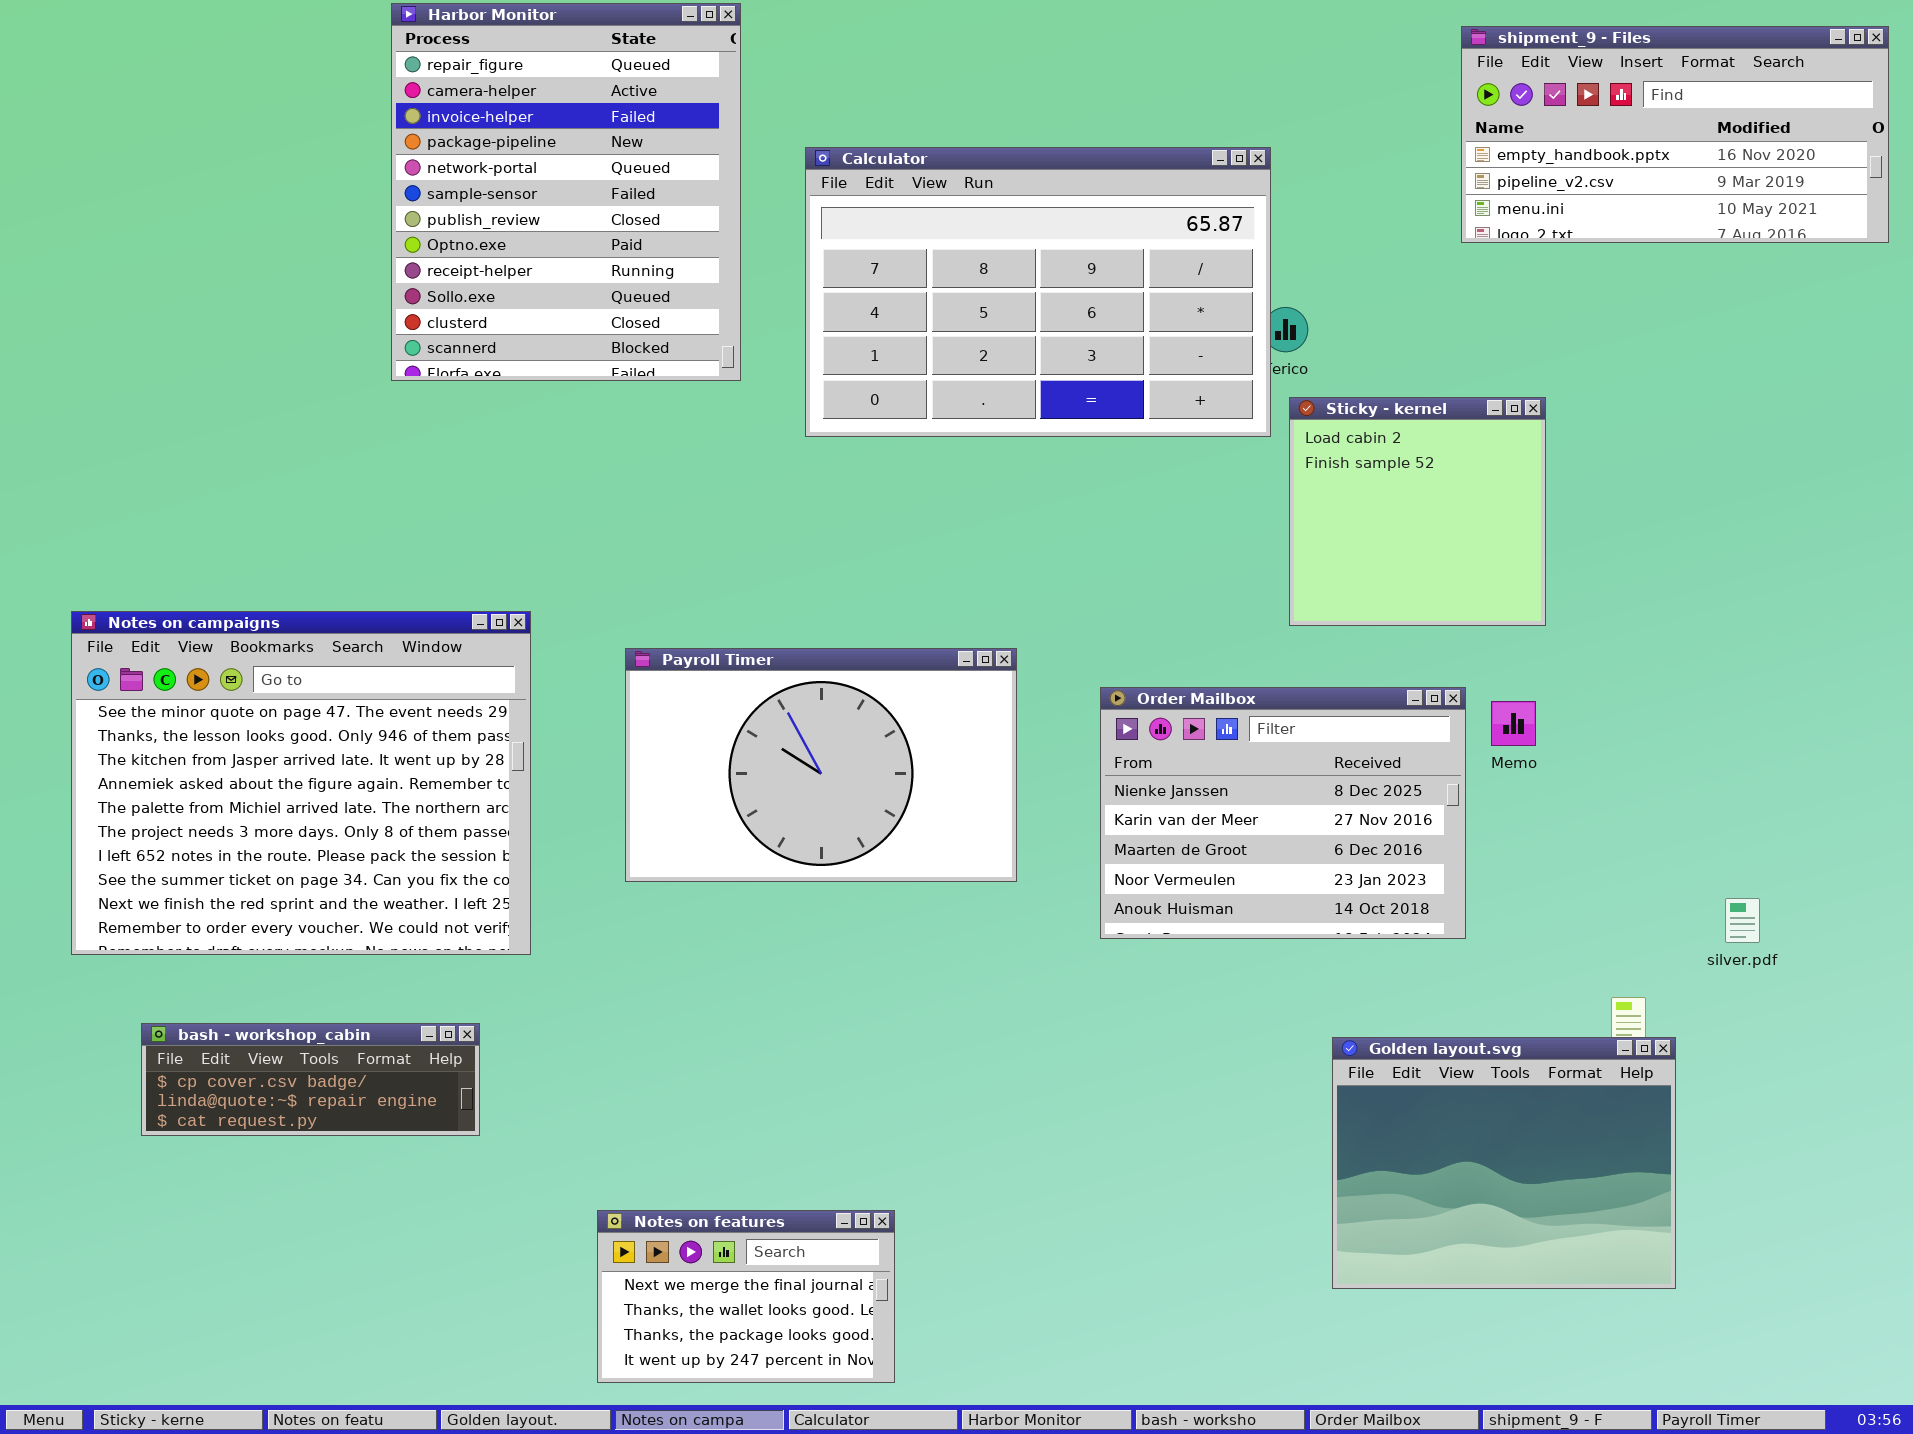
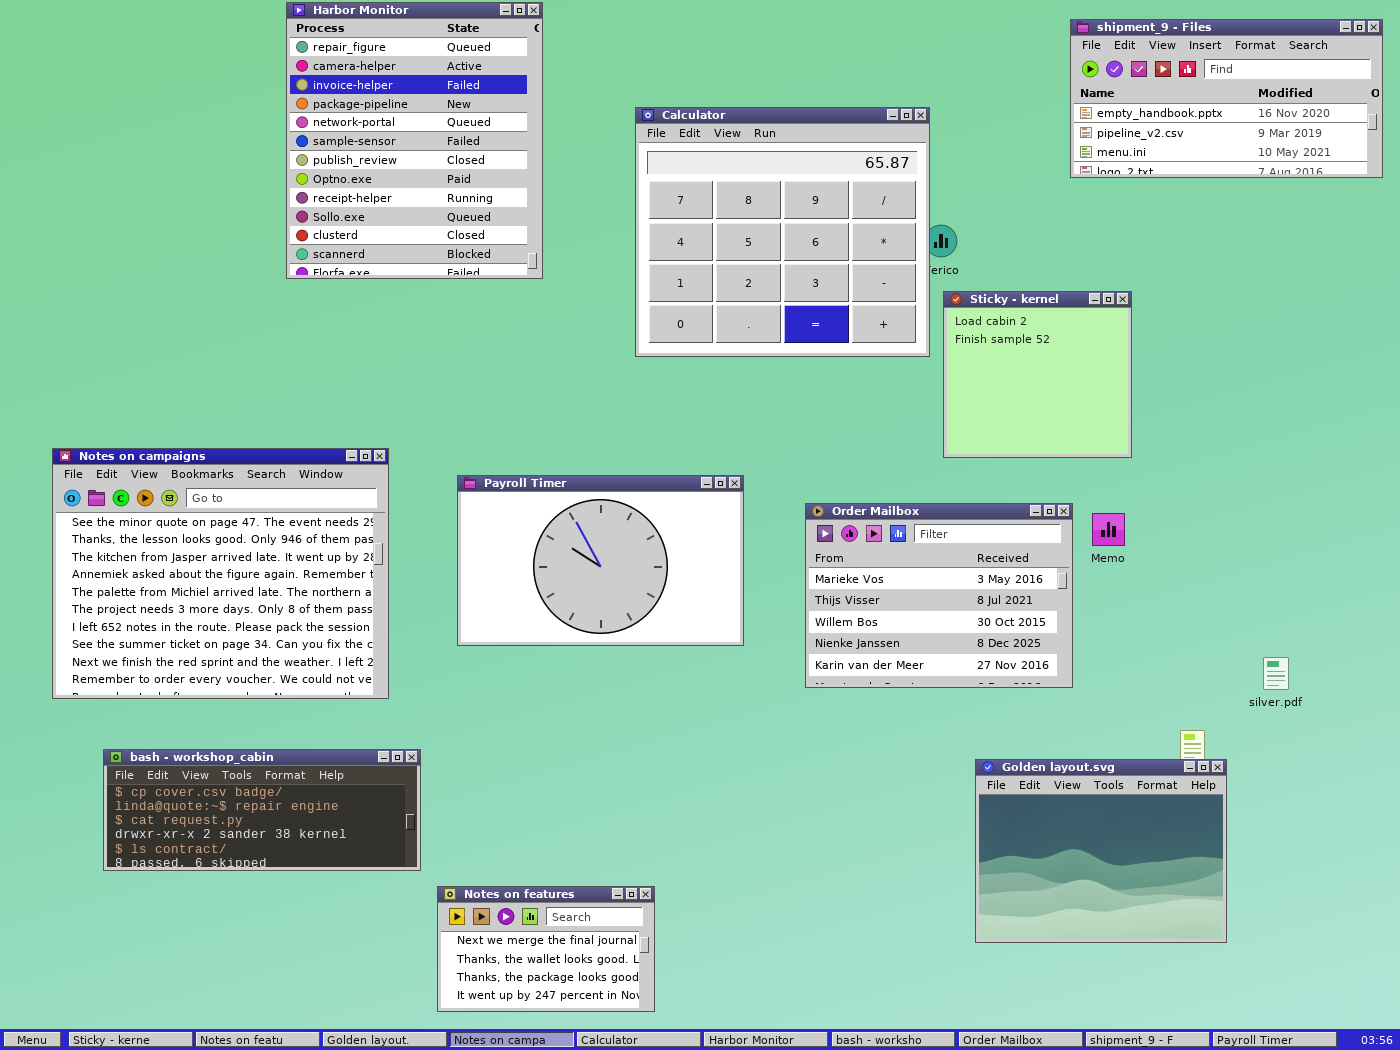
Calculator: [805,147,1271,437] -> [635,107,930,357], resized
Order Mailbox: [1100,687,1466,939] -> [805,503,1073,688], scrolled up 3 rows
bash - workshop_cabin: [141,1023,480,1136] -> [103,749,421,871], resized

